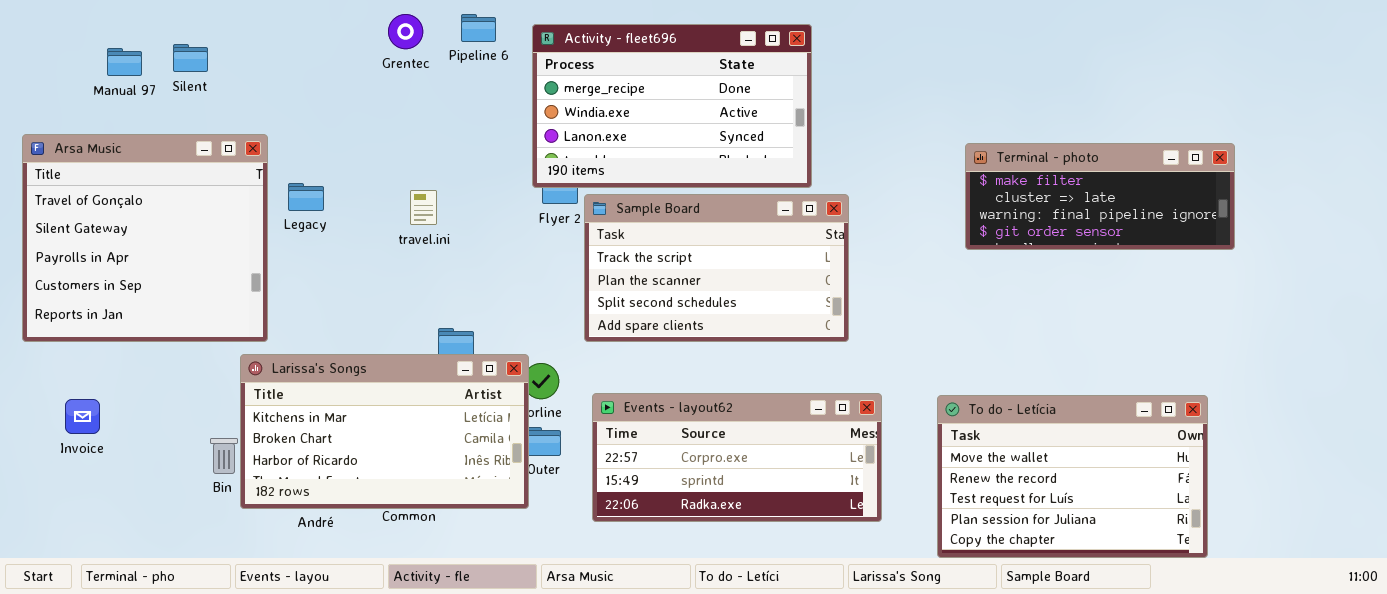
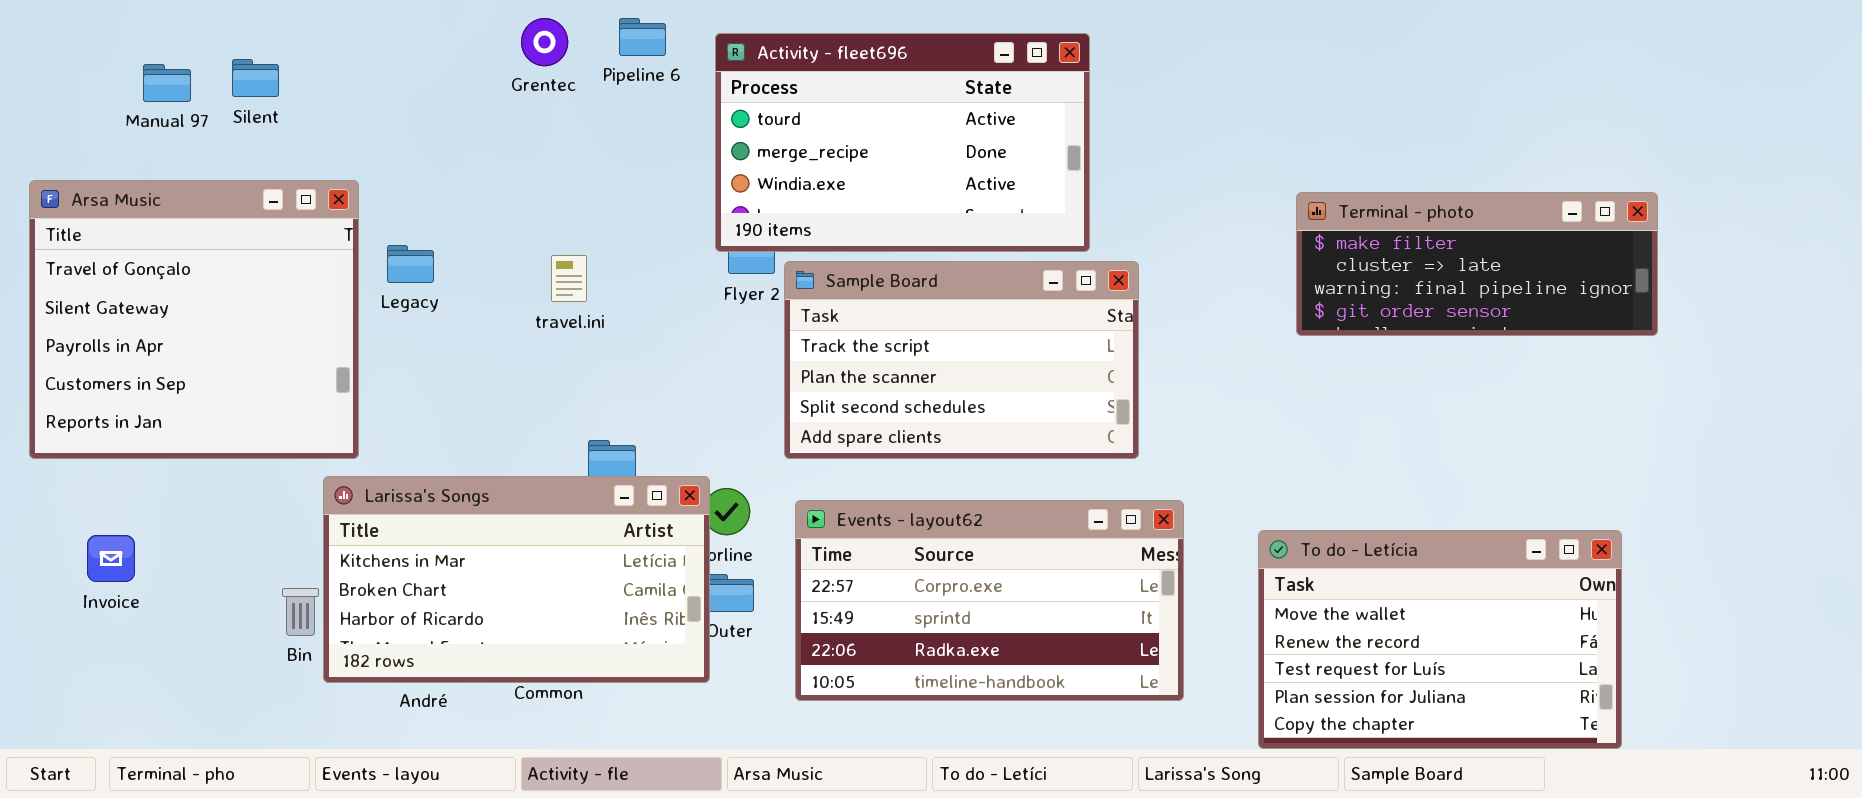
Activity - fleet696: [532,24,812,188] -> [715,33,1090,252], scrolled up 1 row
Events - layout62: [592,393,882,522] -> [795,500,1184,701], resized

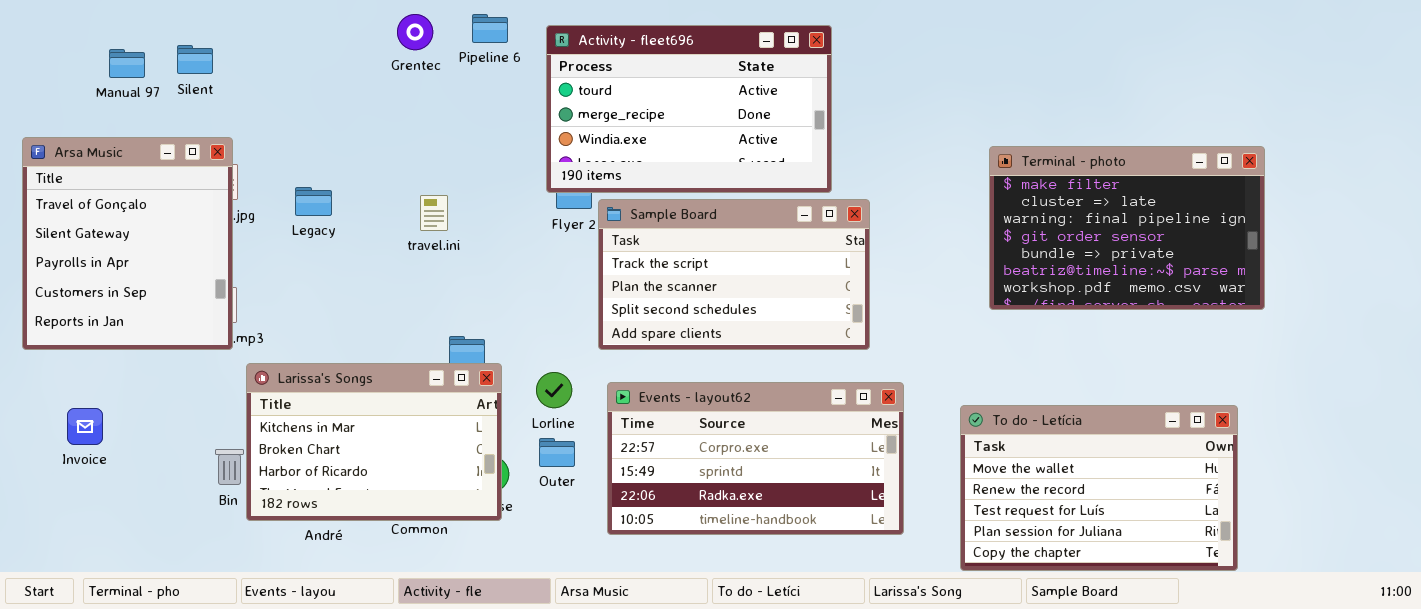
Arsa Music: [29,180,359,459] -> [22,137,233,350], resized
Terminal - photo: [1296,192,1658,336] -> [989,146,1265,310], resized
Larissa's Songs: [323,476,710,683] -> [246,363,502,521], resized

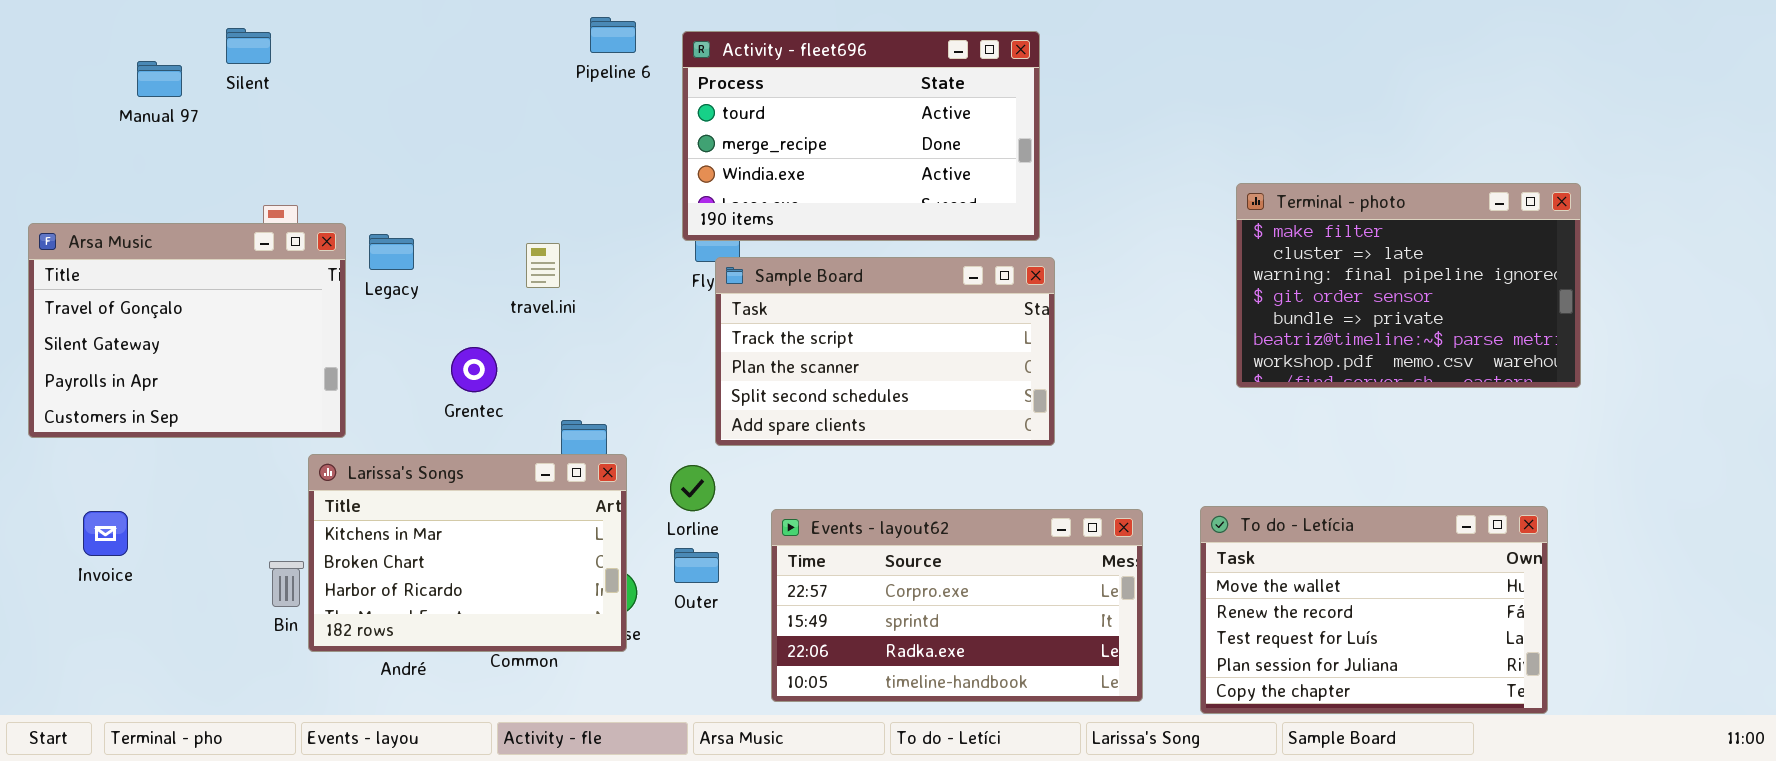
Grentec: [397,14,433,50] -> [451,347,497,392], moved
Silent: [177,45,213,74] -> [226,28,271,64], moved
Arsa Music: [22,137,233,350] -> [28,223,346,438], resized
Sample Board: [598,199,870,350] -> [715,257,1055,446], moved
Events - layout62: [607,382,904,535] -> [771,509,1143,702], moved

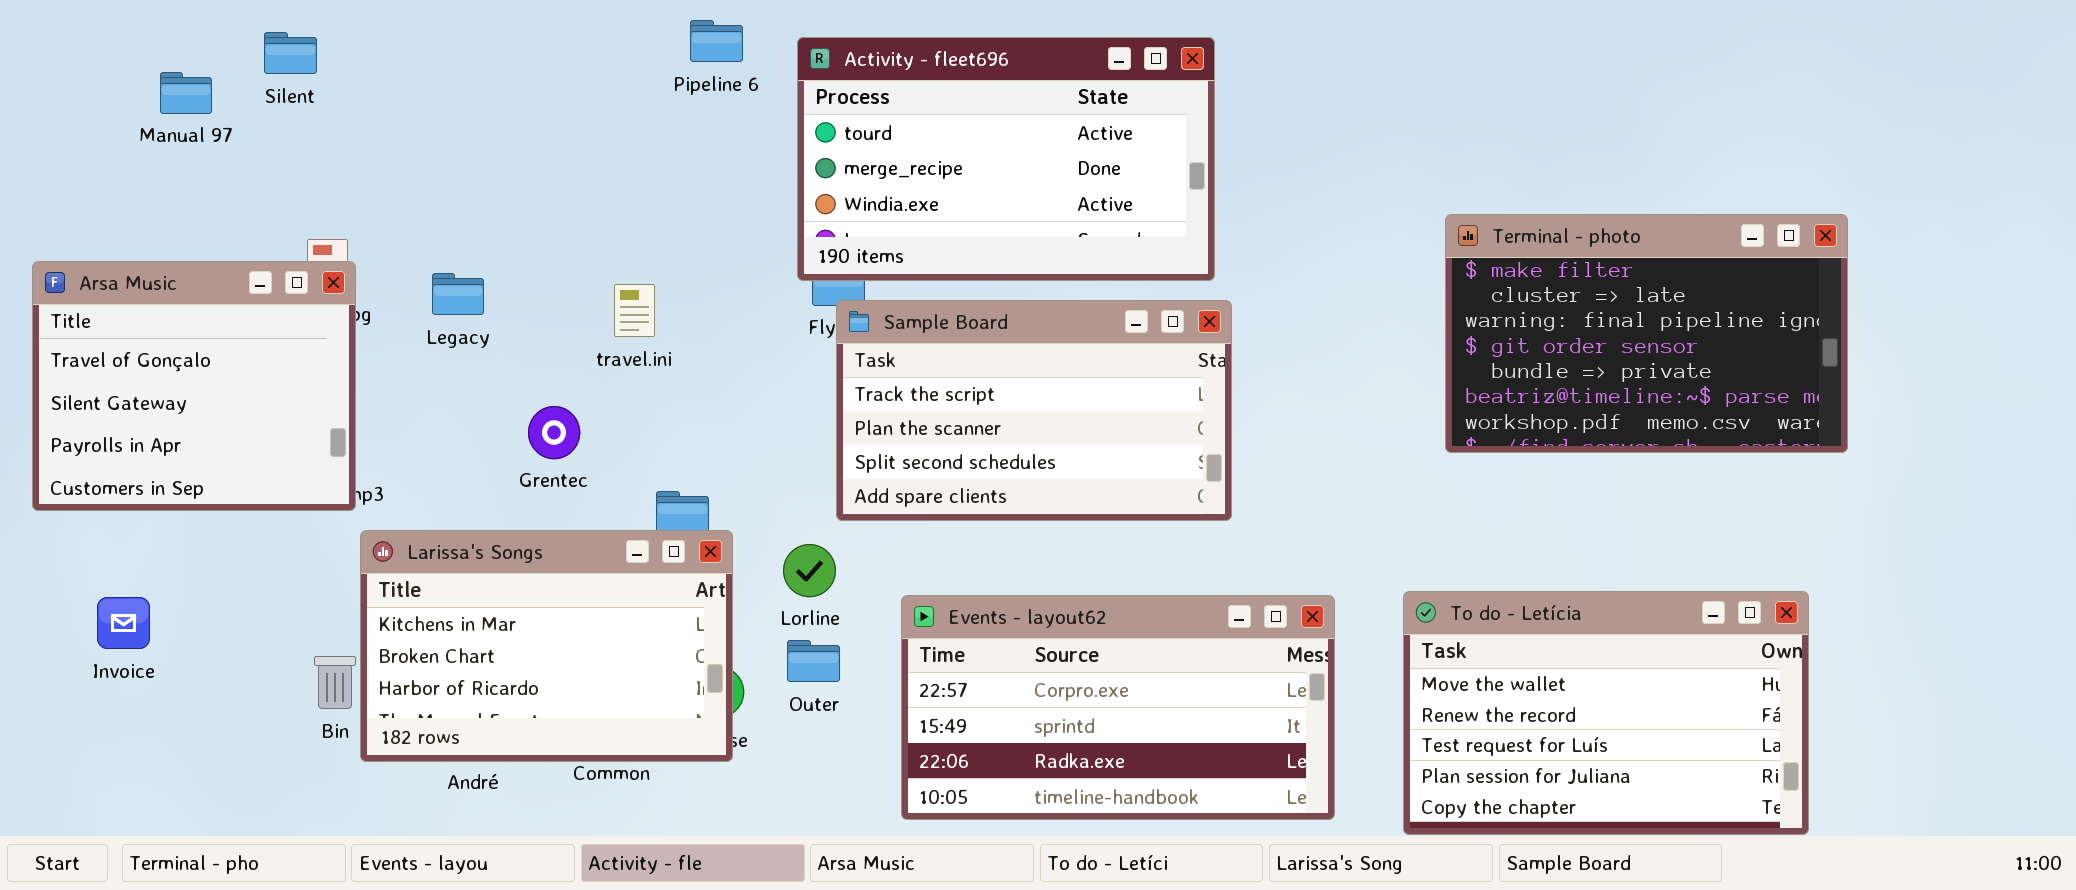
Arsa Music: [28,223,346,438] -> [32,261,356,511], resized

